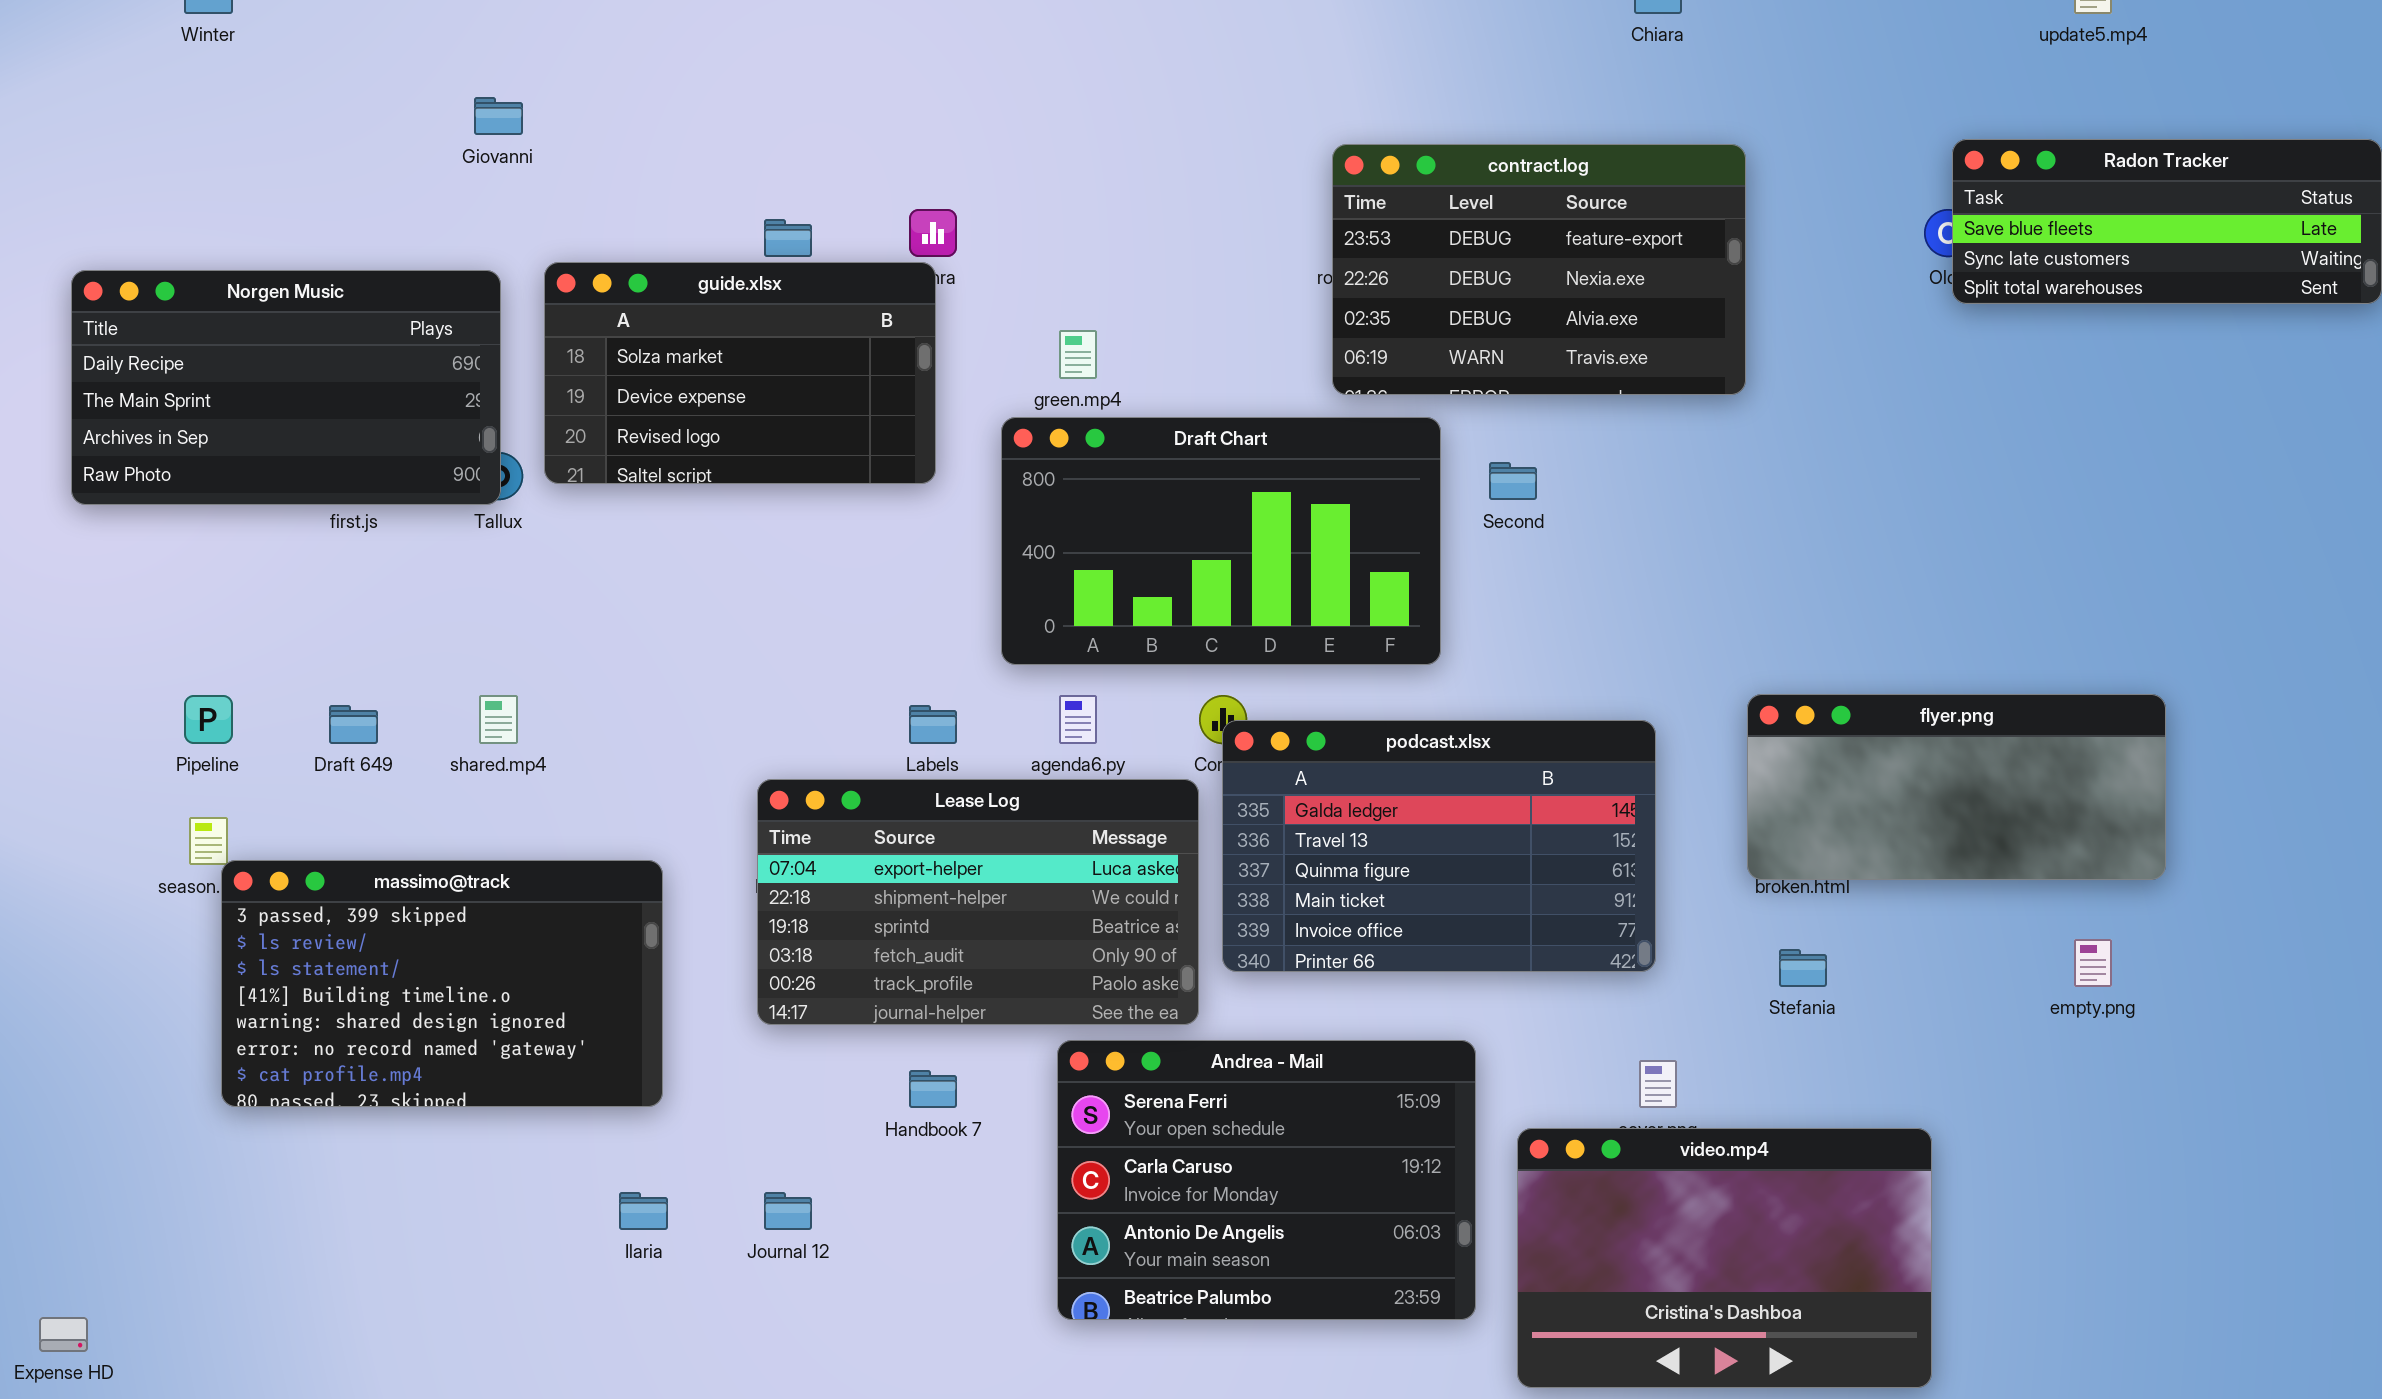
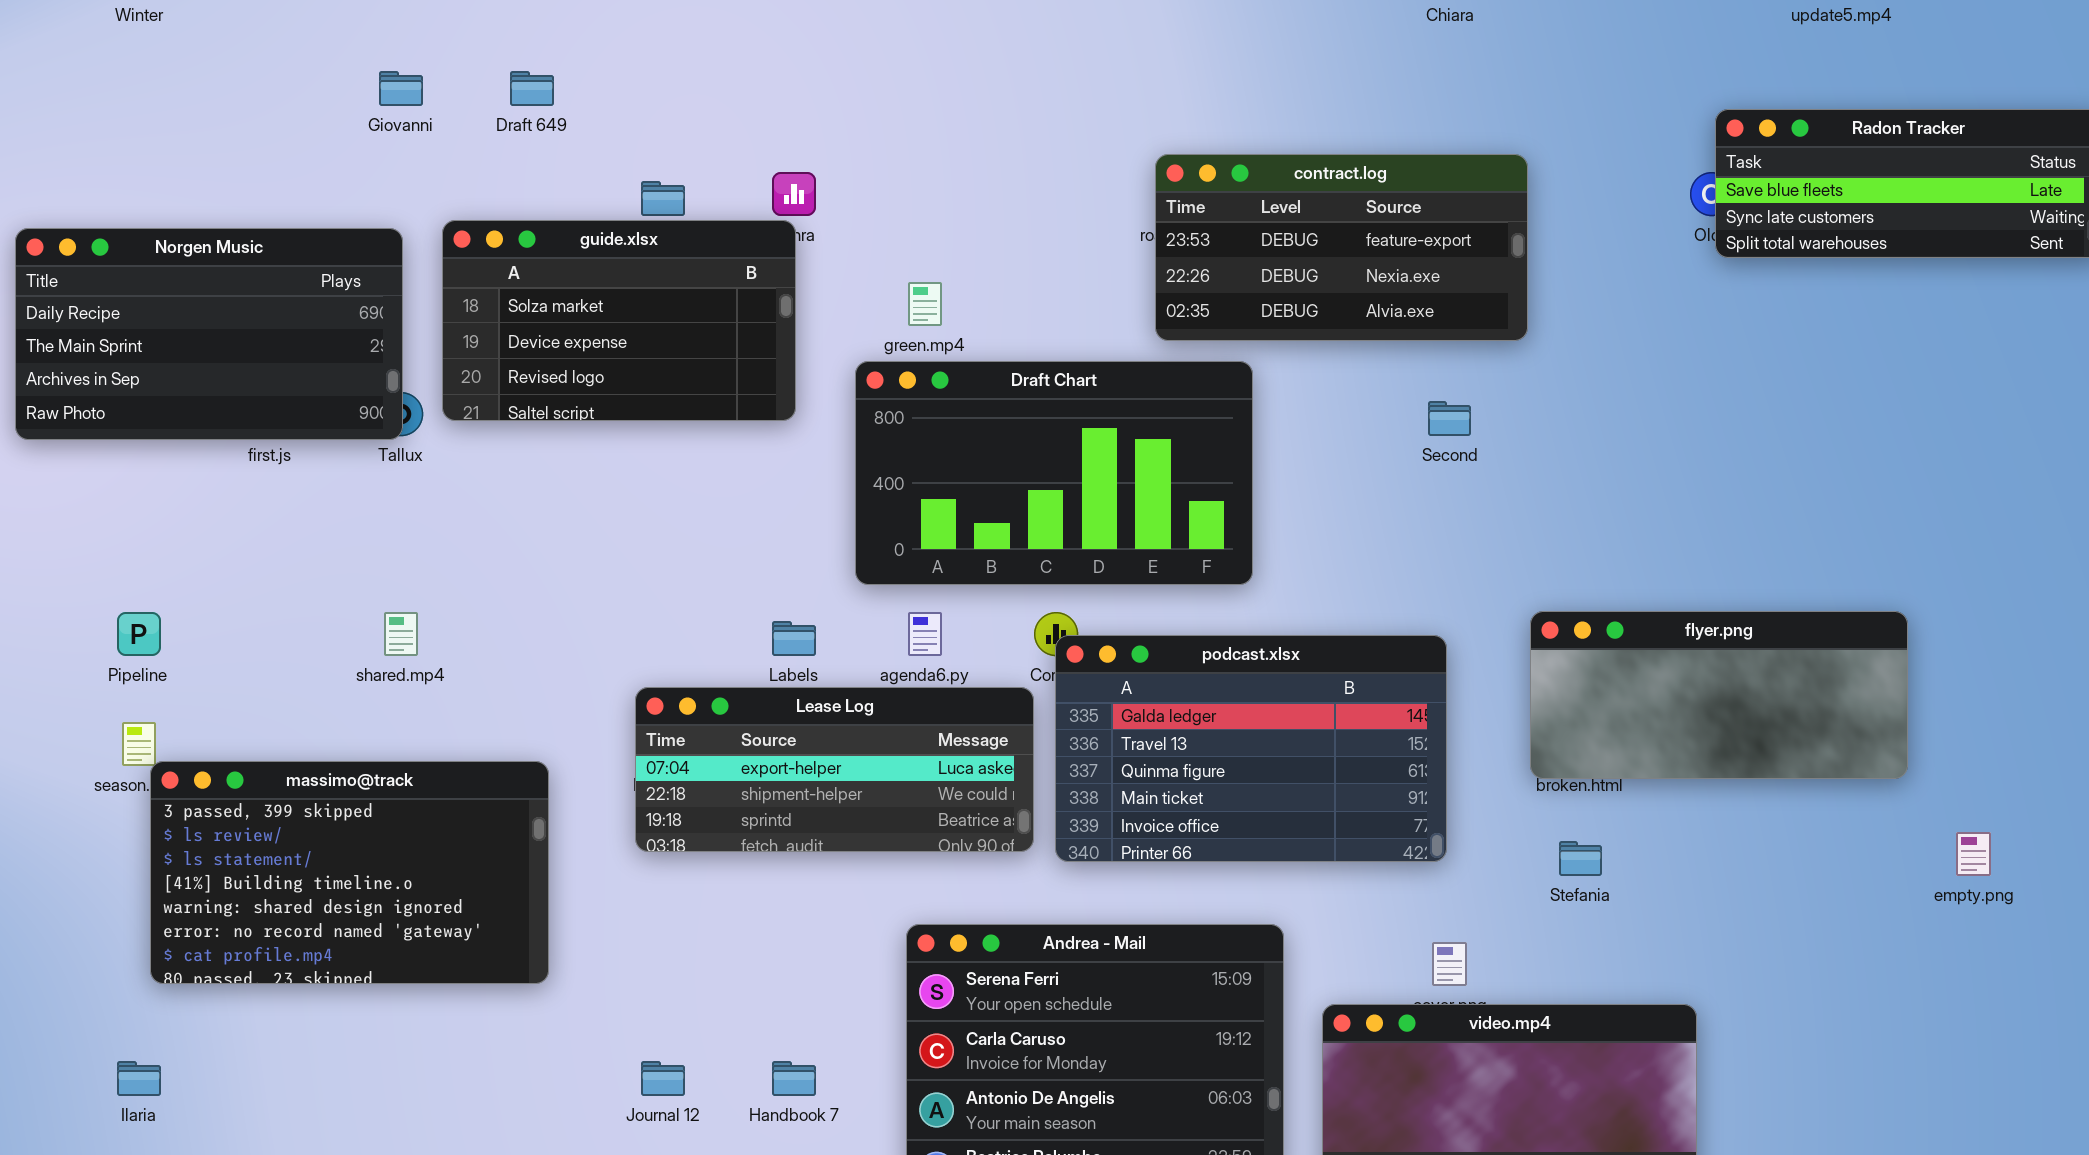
contract.log: [1332,144,1746,395] -> [1155,154,1528,341], resized
Second: [1489,462,1537,500] -> [1428,401,1471,436], moved
Draft 649: [329,705,378,744] -> [510,71,554,106], moved
Lease Log: [757,779,1199,1025] -> [635,687,1034,852], resized
empty.png: [2074,939,2112,987] -> [1956,832,1991,876], moved
Handbook 7: [909,1070,957,1108] -> [772,1061,816,1096], moved
Ilaria: [619,1192,668,1230] -> [117,1061,161,1096], moved

